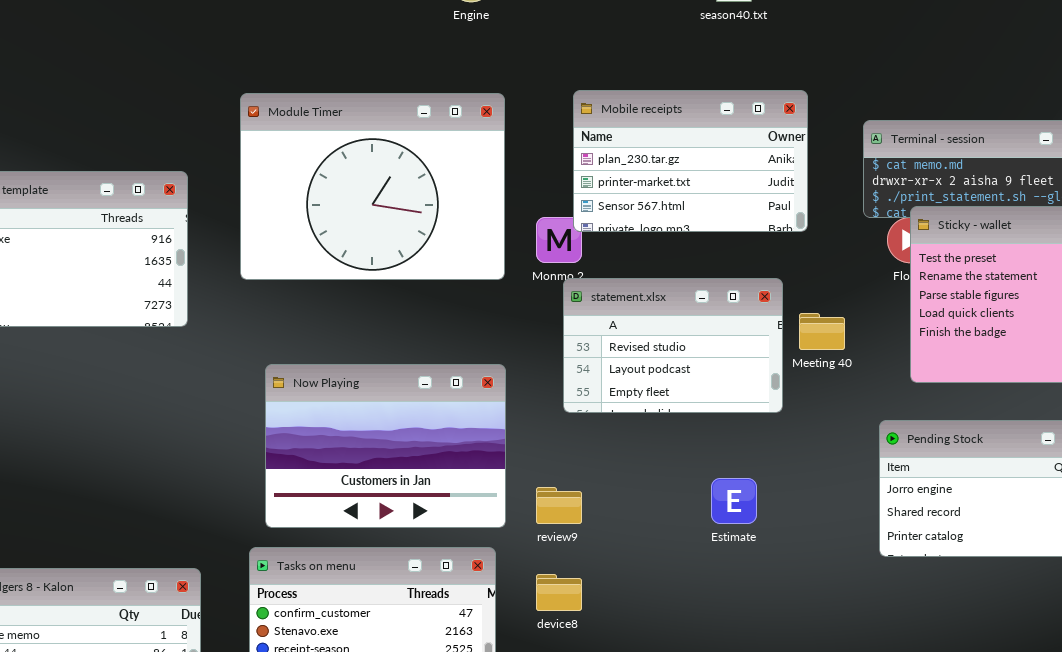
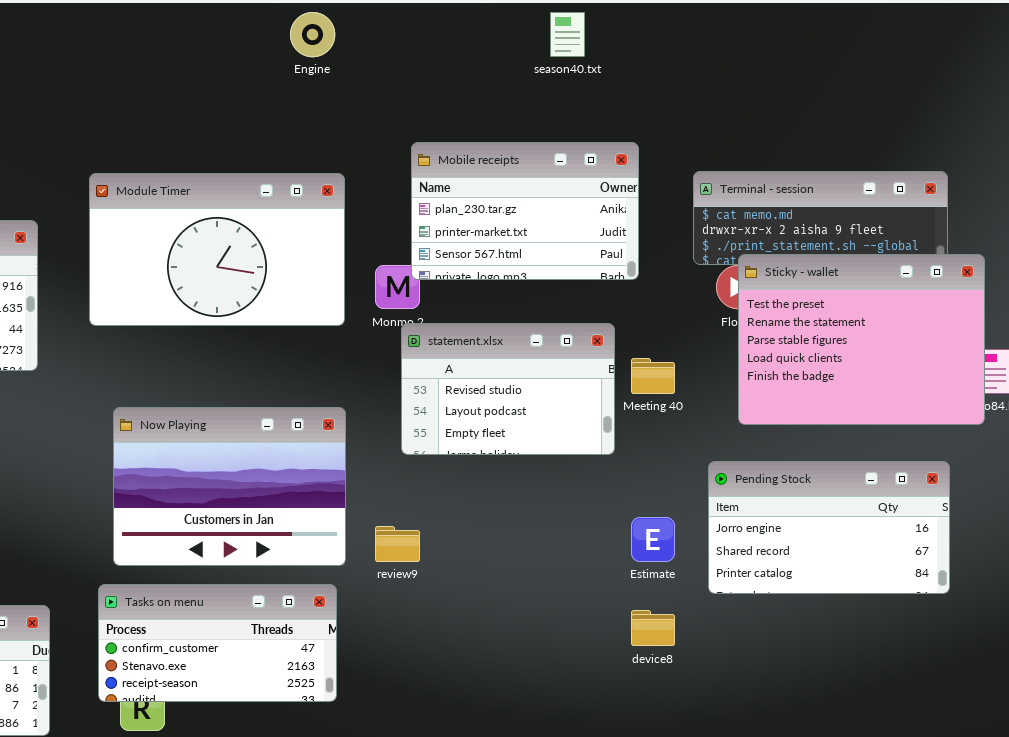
Module Timer: [240,93,505,280] -> [89,173,345,326], resized
Estimate: [711,478,757,524] -> [631,517,675,562], moved
device8: [536,574,582,611] -> [631,610,675,646], moved

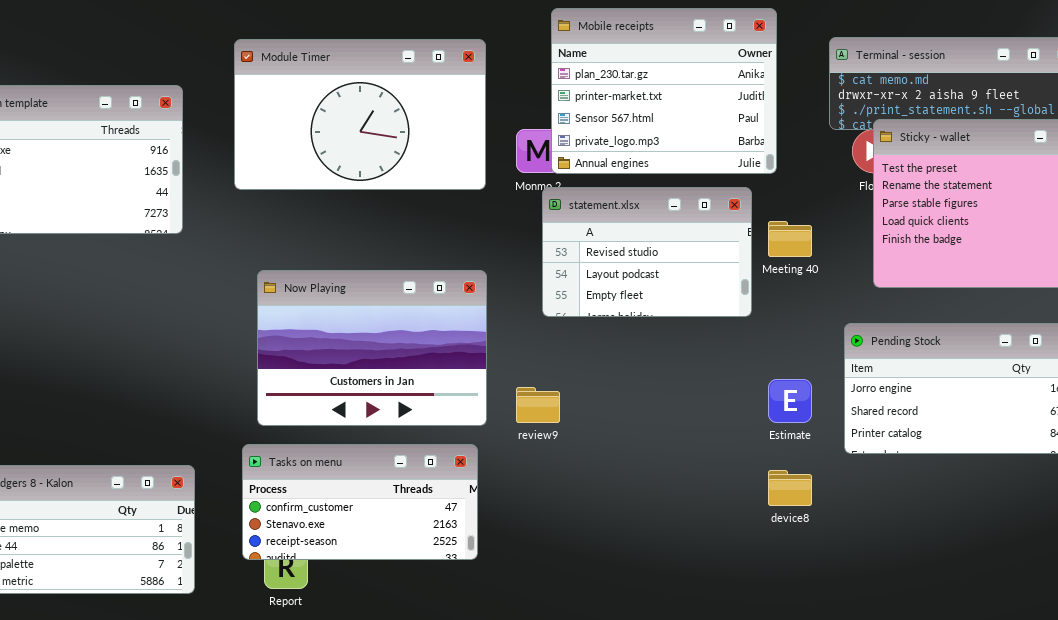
Mobile receipts: [411,142,639,280] -> [551,8,777,174], resized

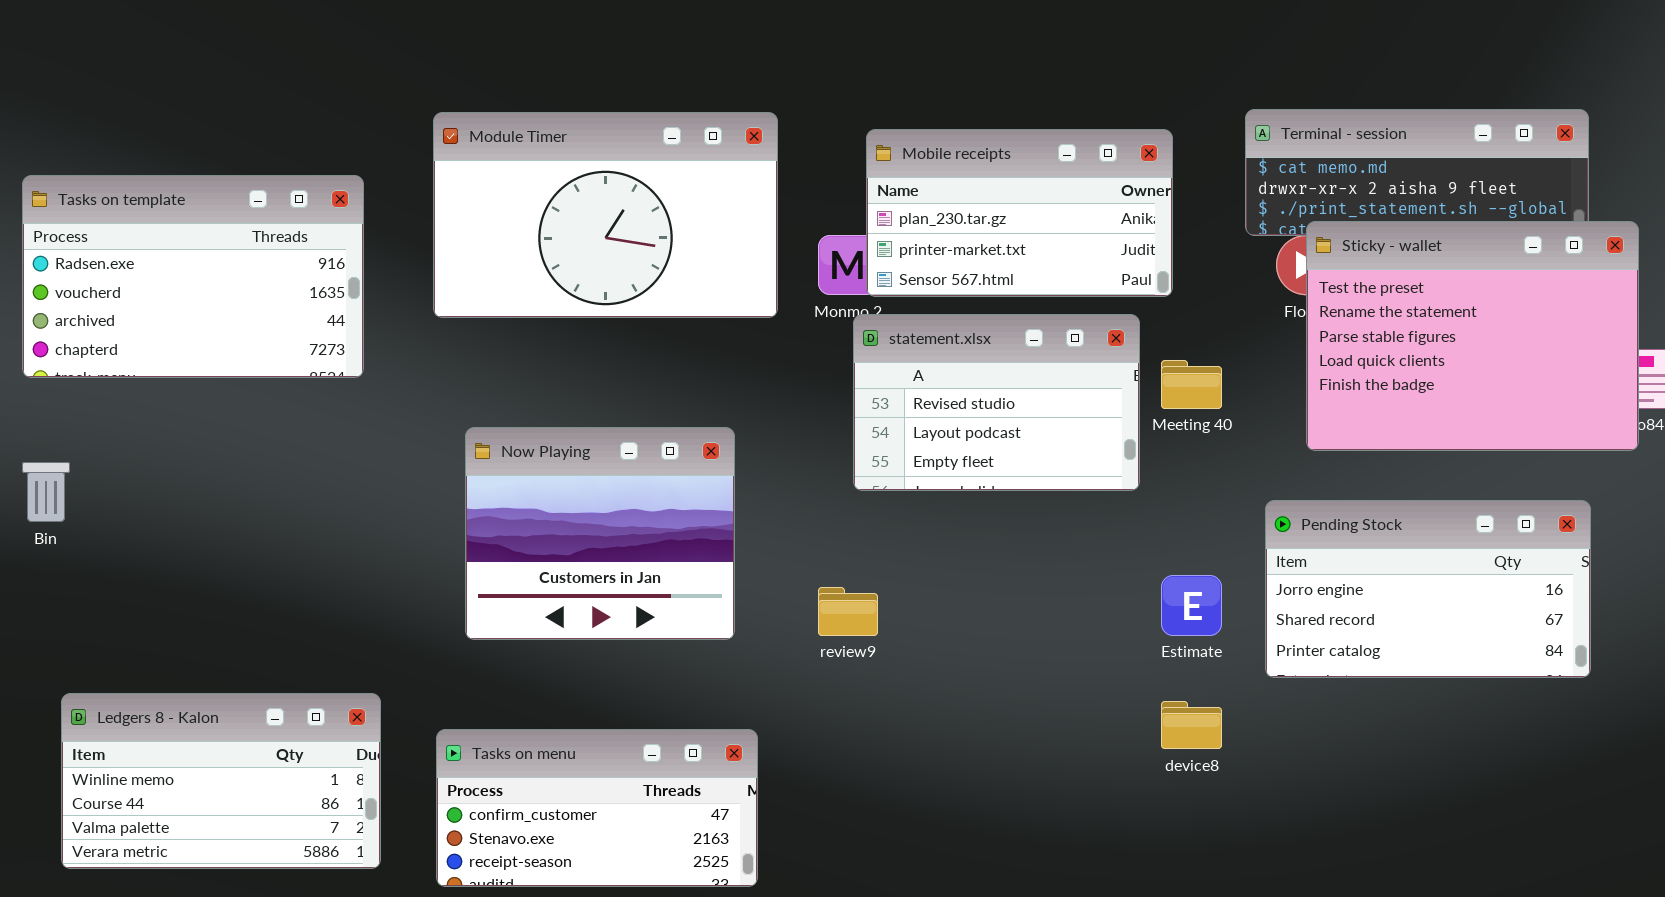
Mobile receipts: [551,8,777,174] -> [866,129,1173,297], resized
Now Playing: [257,270,487,426] -> [465,427,735,640], resized
Tasks on menu: [242,444,478,560] -> [436,729,758,887], moved

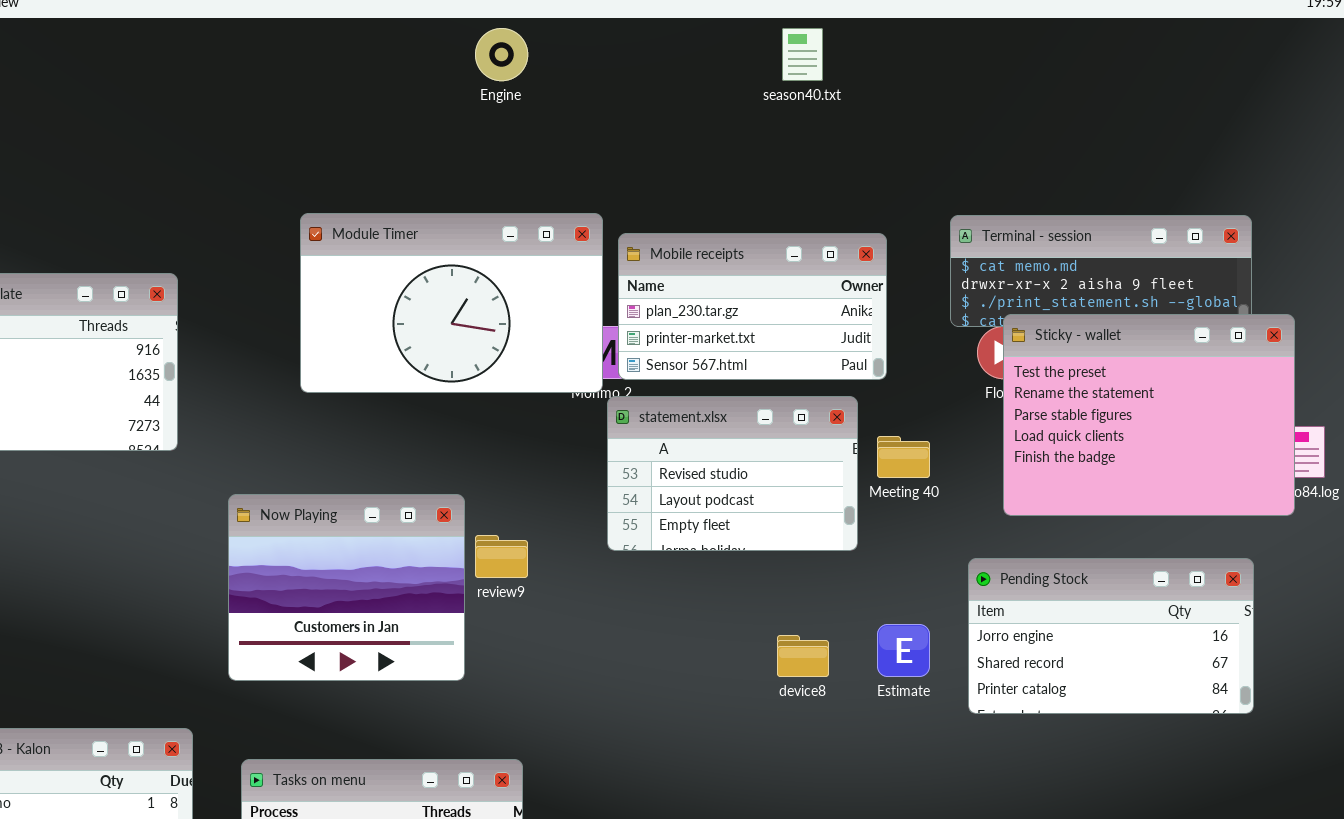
Module Timer: [433,112,778,318] -> [300,213,603,393], moved
Now Playing: [465,427,735,640] -> [228,494,465,681], moved
review9: [818,587,878,636] -> [475,535,528,578], moved
device8: [1161,701,1222,749] -> [777,635,829,677], moved

